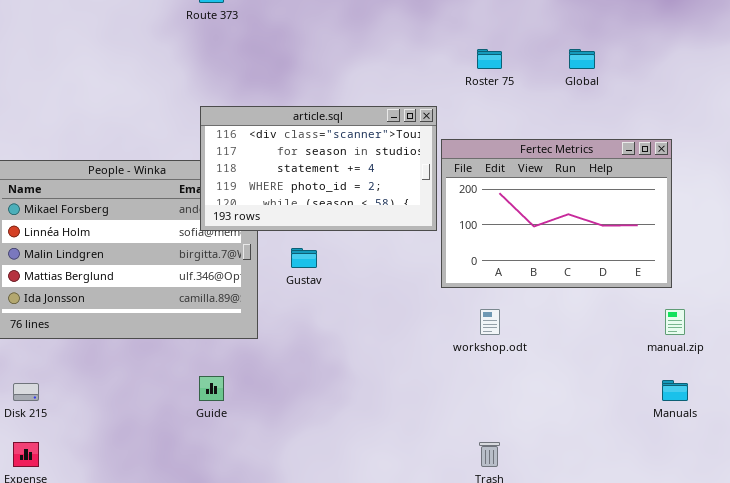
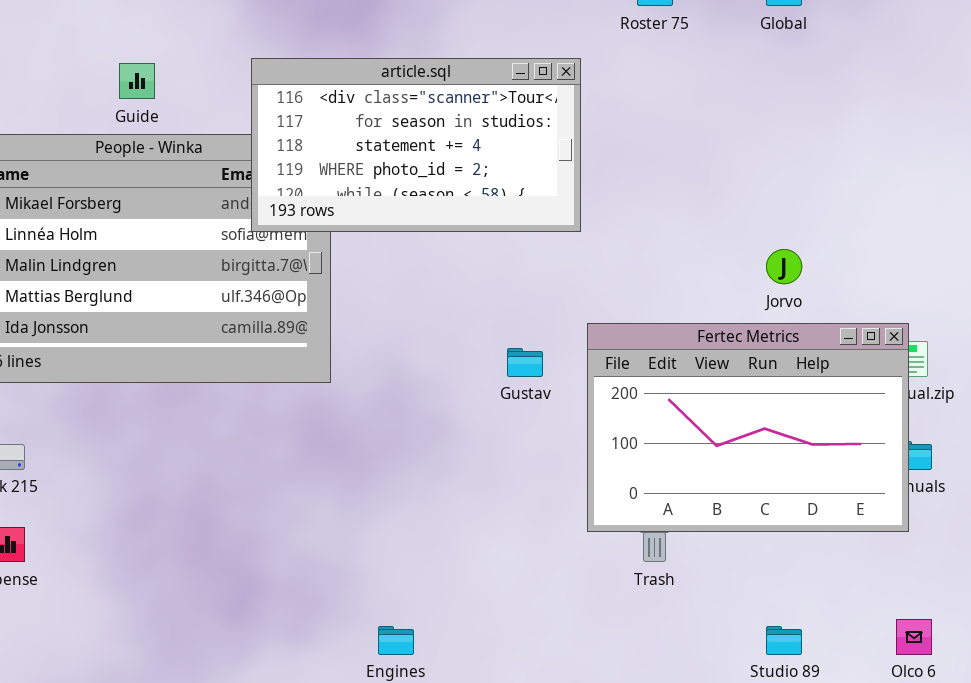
Fertec Metrics: [441,139,672,288] -> [587,323,909,532], moved
Gustav: [291,248,317,268] -> [507,348,543,377], moved
Guide: [199,376,224,401] -> [119,63,155,99], moved

